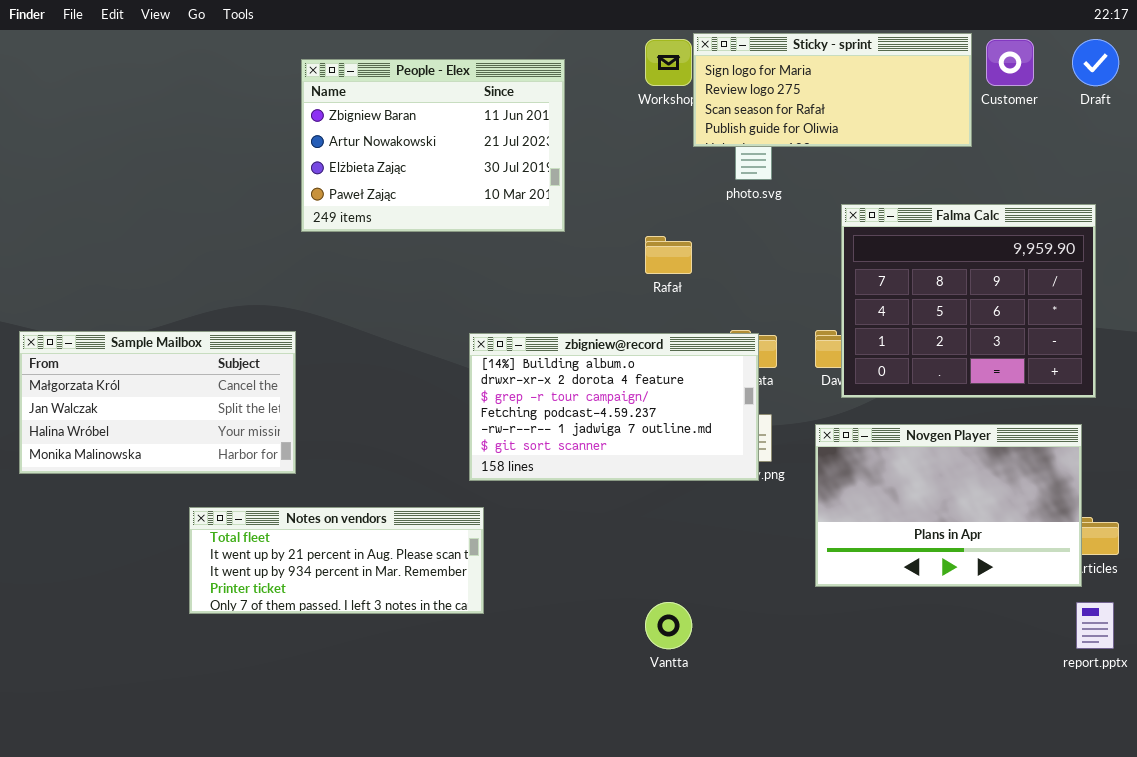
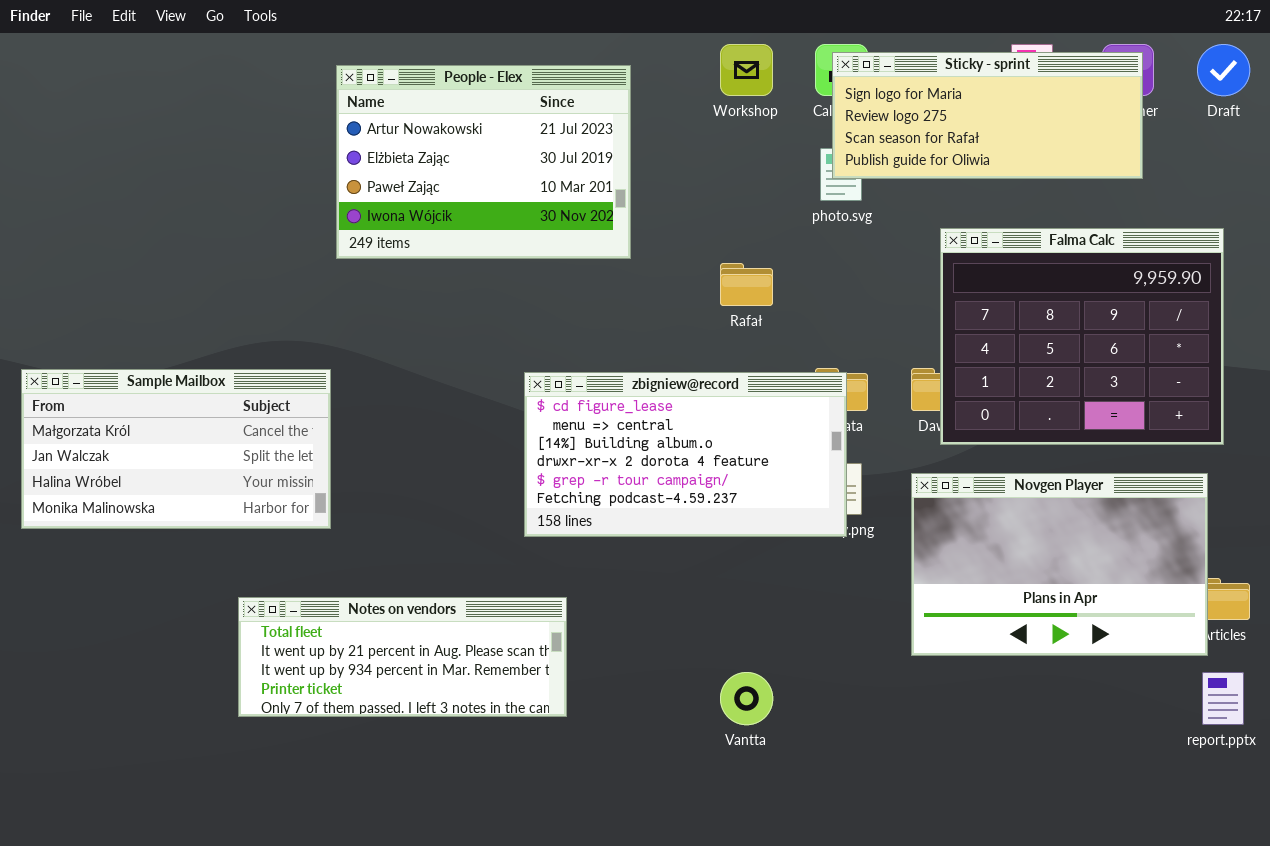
Sticky - sprint: [693,33,972,147] -> [832,52,1143,179], moved
People - Elex: [301,59,565,232] -> [336,65,631,259], scrolled down 1 row
zbigniew@record: [469,333,759,481] -> [524,372,847,537], scrolled up 2 rows
Notes on vendors: [189,507,484,614] -> [238,597,567,717], moved

